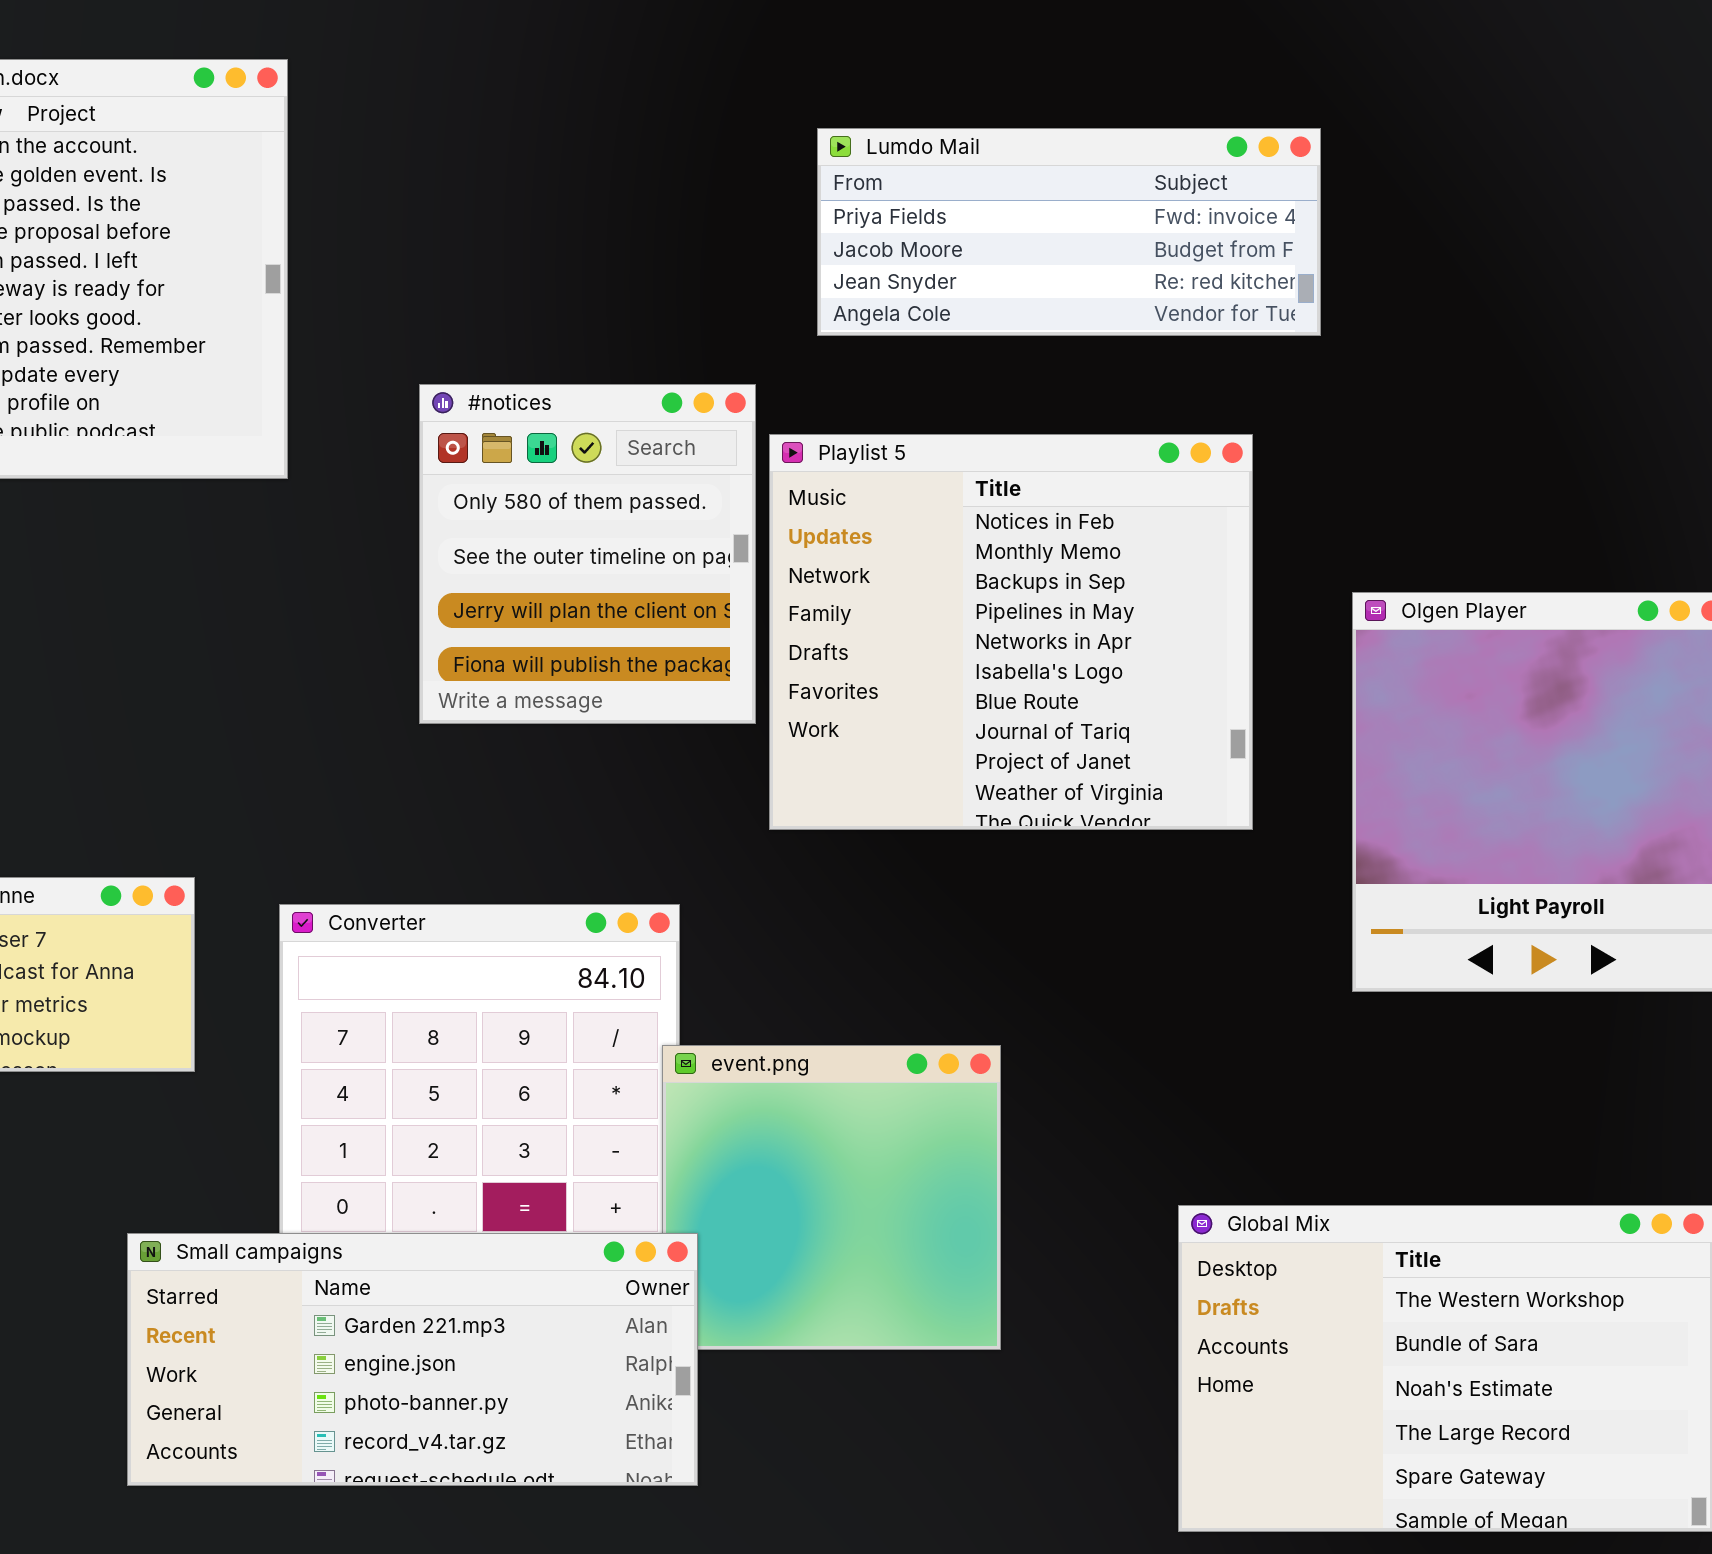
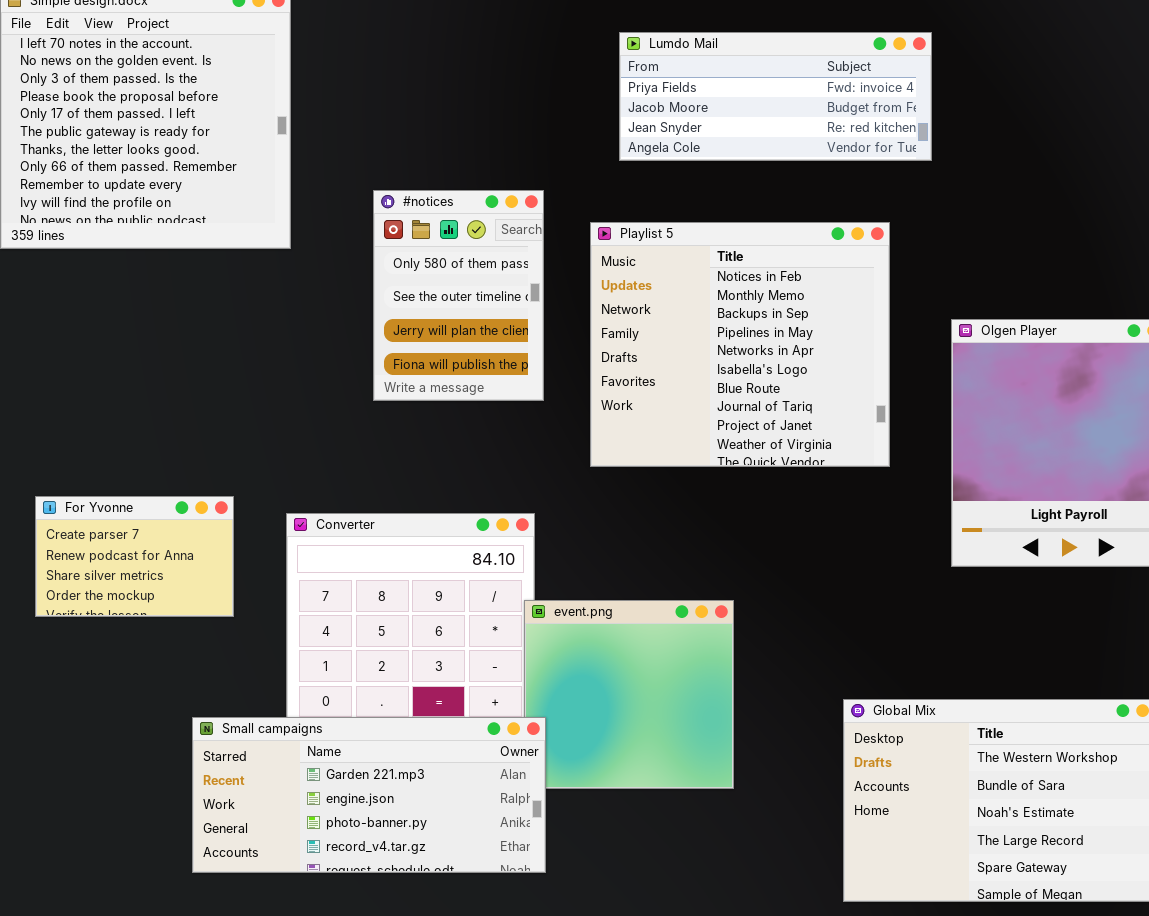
#notices: [419,384,756,724] -> [373,190,544,401], resized

